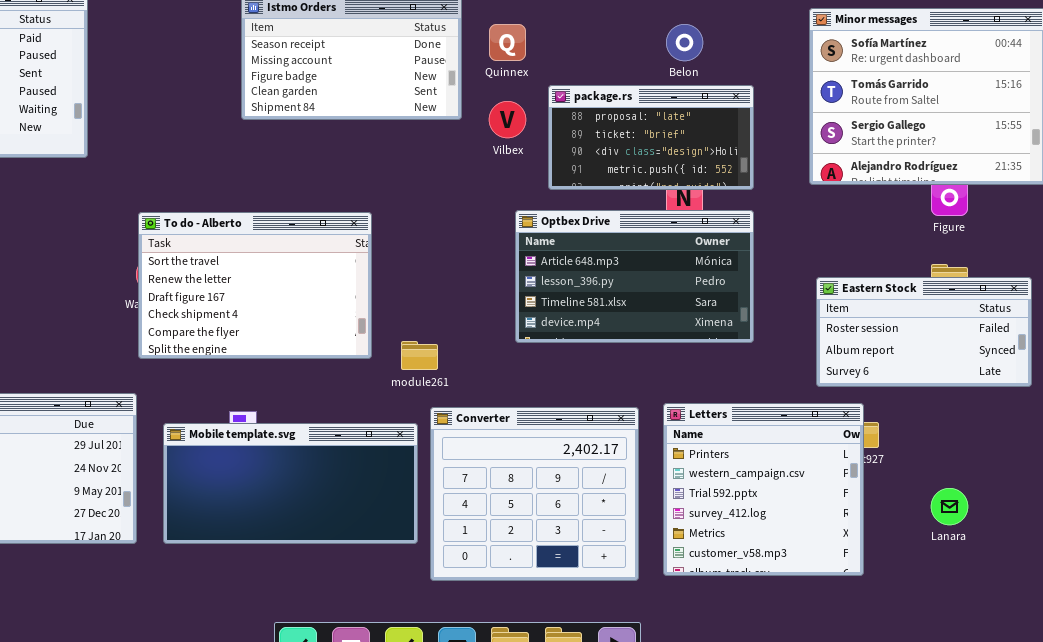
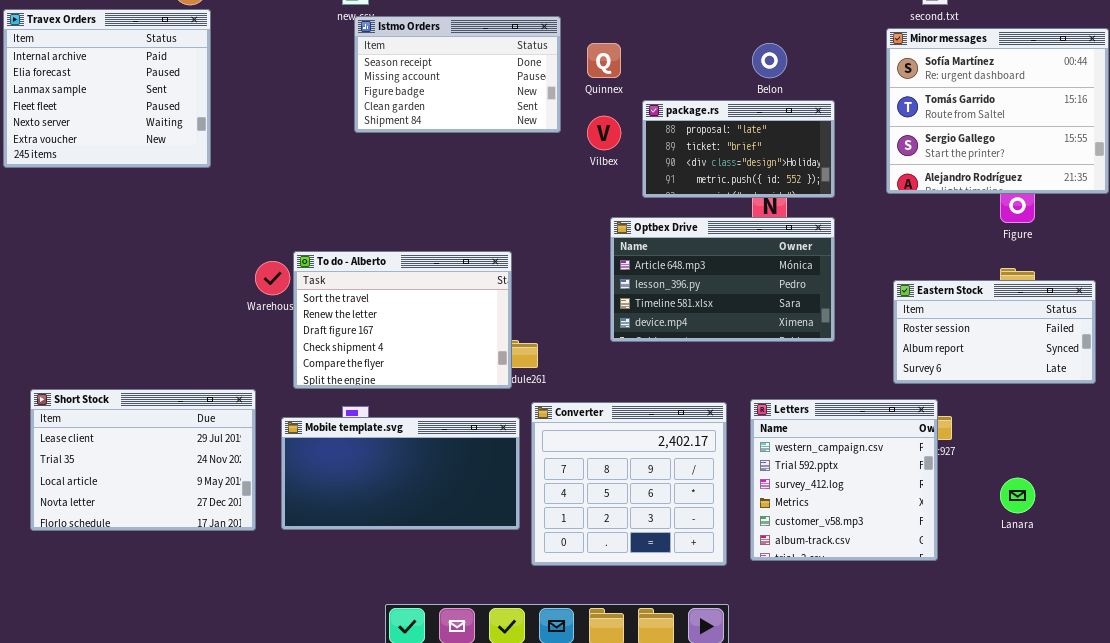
To do - Alberto: [138,212,372,359] -> [293,251,512,389], moved
Letters: [663,403,864,576] -> [750,399,938,561], scrolled down 1 row

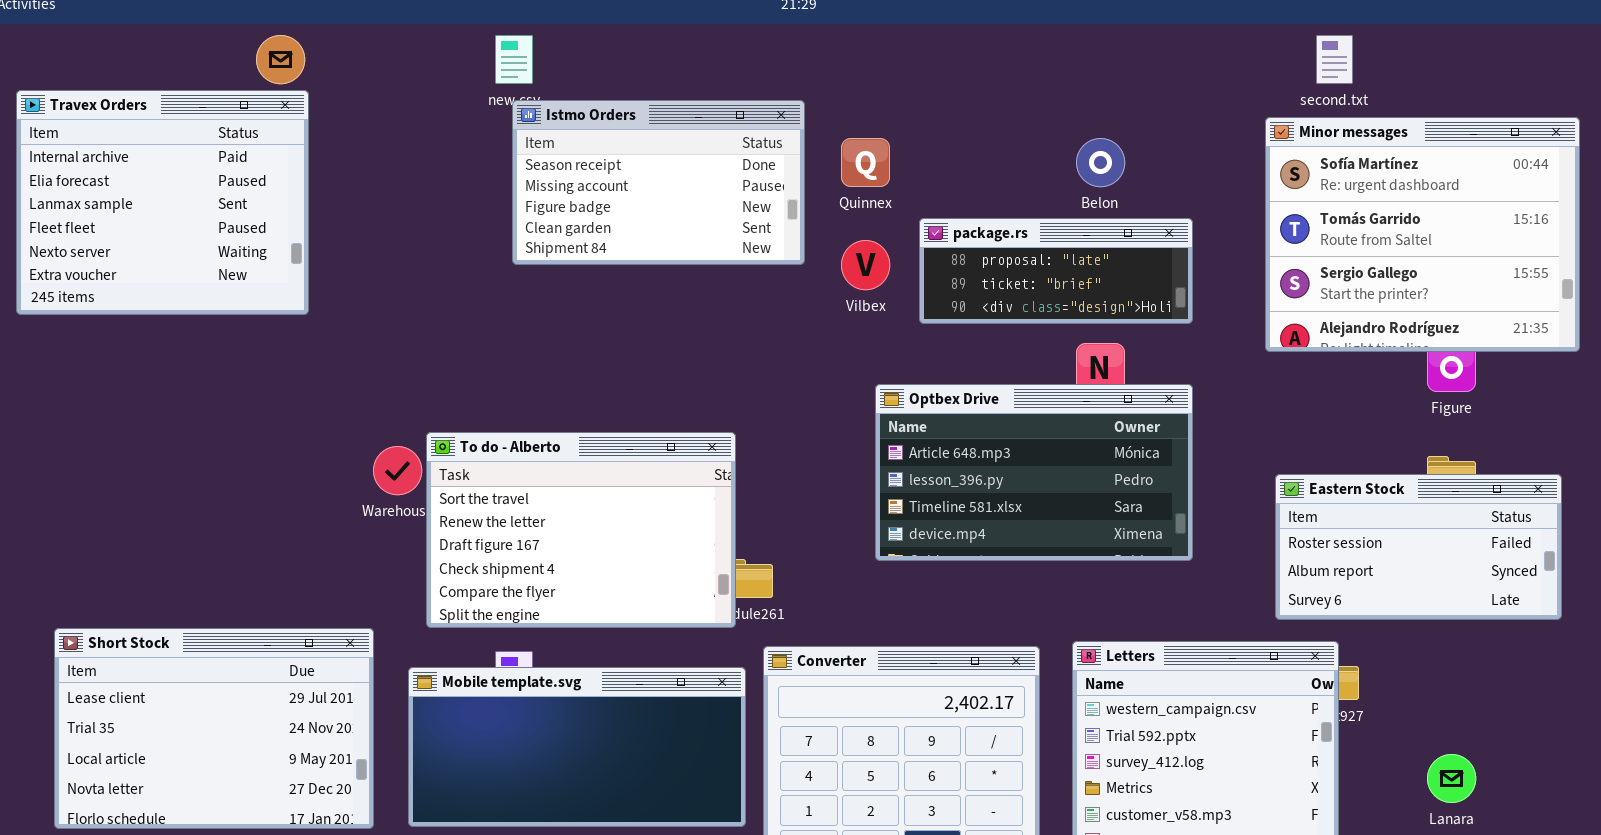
package.rs: [642,100,835,198] -> [919,218,1193,324], resized

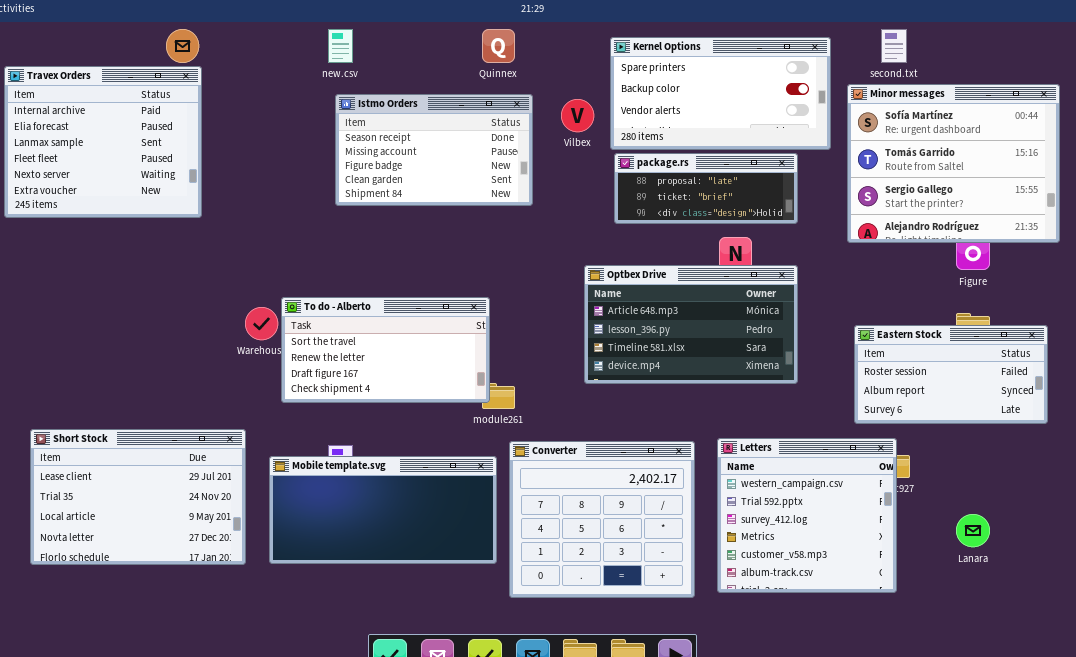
Kernel Options: none -> [610,37,831,150], opened
Istmo Orders: [512,100,805,265] -> [335,94,533,206], moved
Quinnex: [841,138,890,187] -> [482,29,515,63], moved
Vilbex: [841,240,890,290] -> [561,99,594,132], moved
To do - Alberto: [426,432,736,628] -> [281,297,490,403], resized

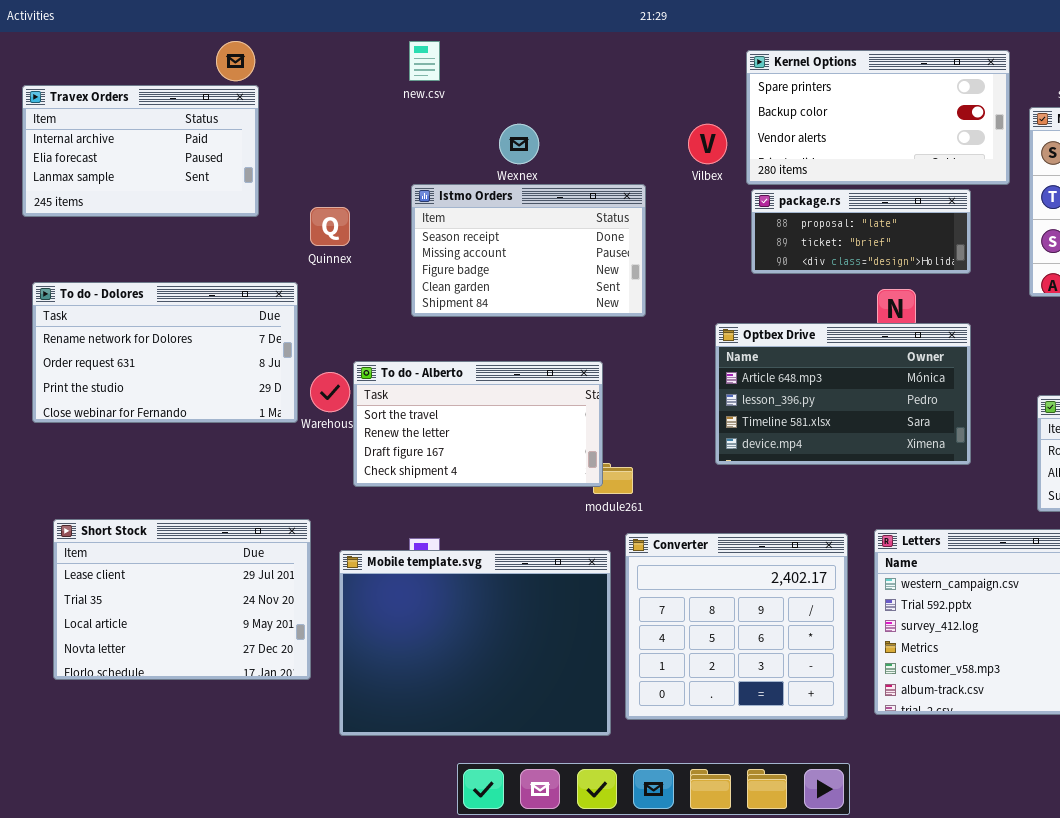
Quinnex: [482,29,515,63] -> [310,207,350,246], moved
Travex Orders: [4,66,202,218] -> [22,85,259,217], resized
Istmo Orders: [335,94,533,206] -> [411,184,646,317], moved
To do - Dolores: none -> [32,282,298,423], opened
Mobile template.svg: [269,456,497,564] -> [339,550,611,736], resized

